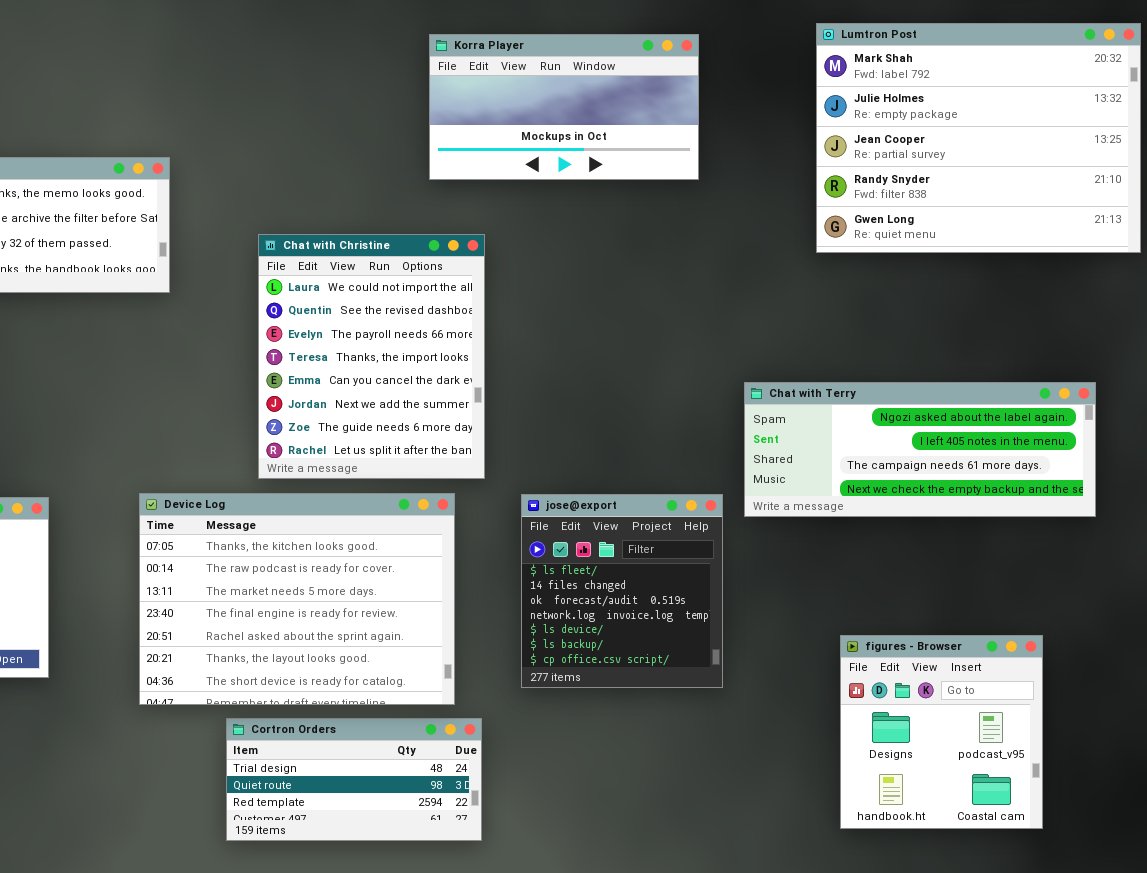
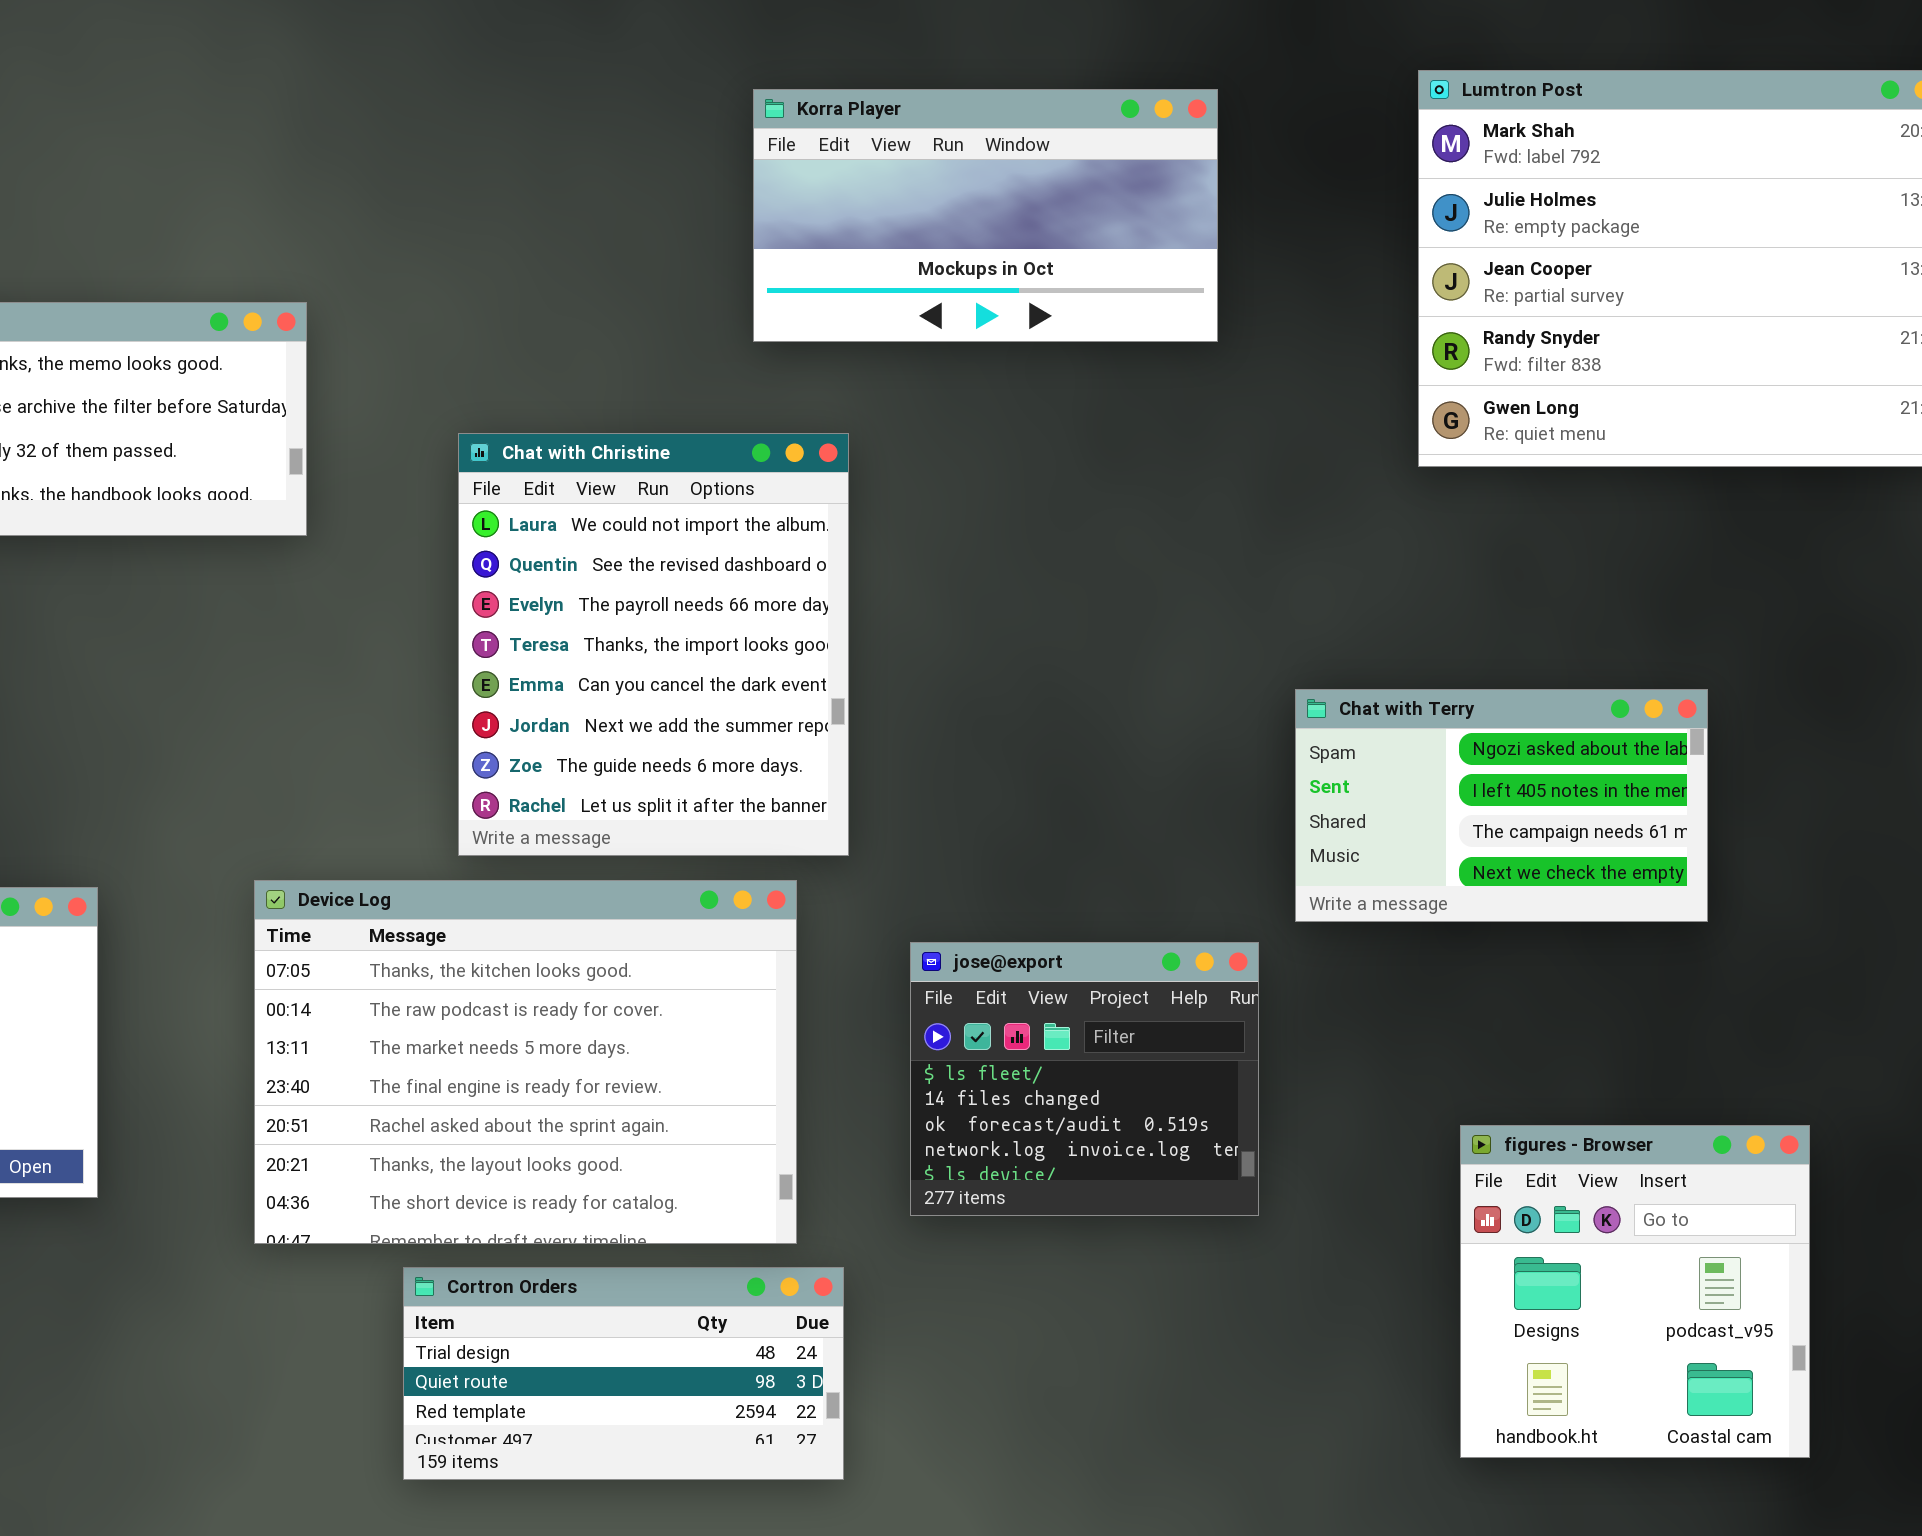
Chat with Terry: [744,382,1096,517] -> [1295,689,1708,922], resized
jose@export: [521,494,723,688] -> [910,942,1259,1216], resized

